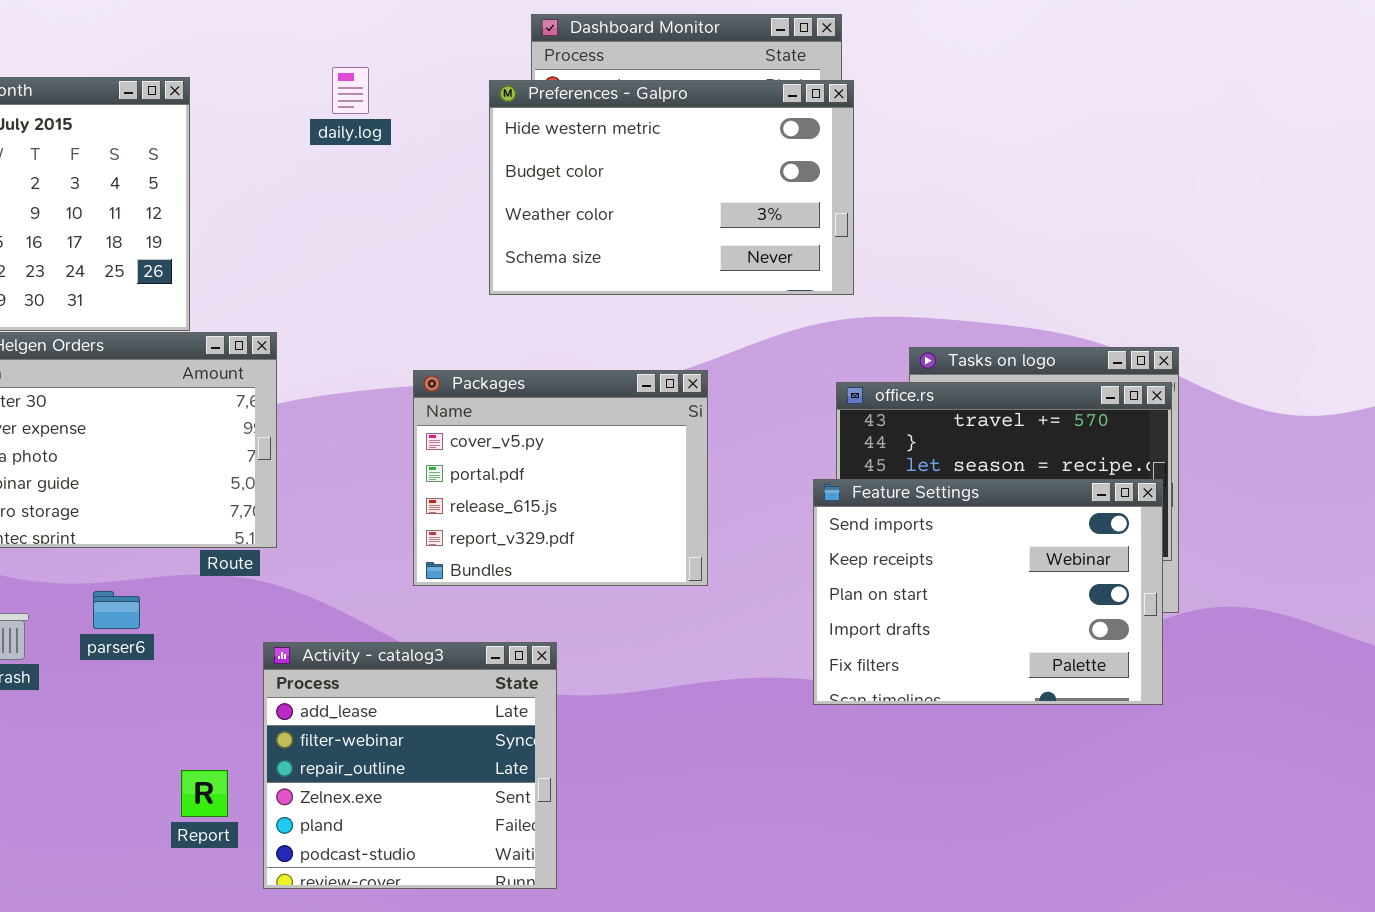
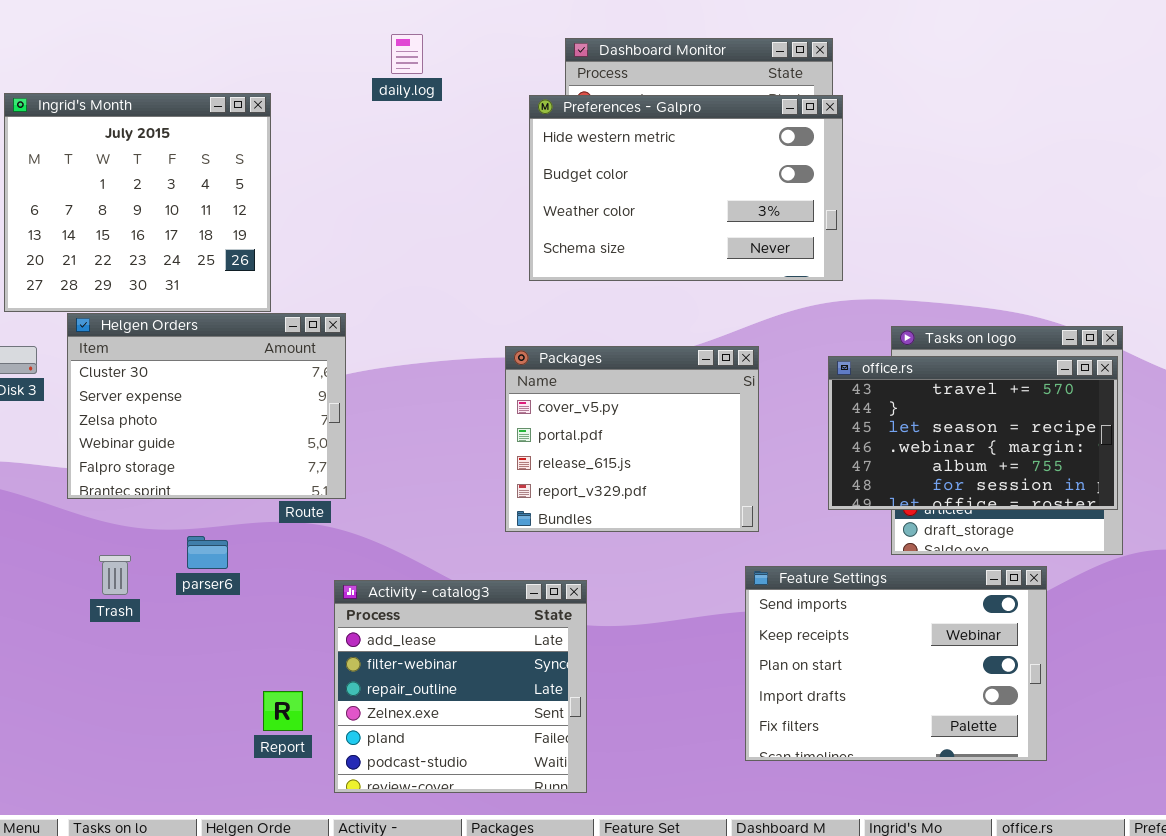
daily.log: [332,67,369,114] -> [391,34,423,74], moved
Packages: [413,370,708,586] -> [505,346,759,532], moved
Feature Settings: [813,479,1163,705] -> [745,566,1047,761], moved

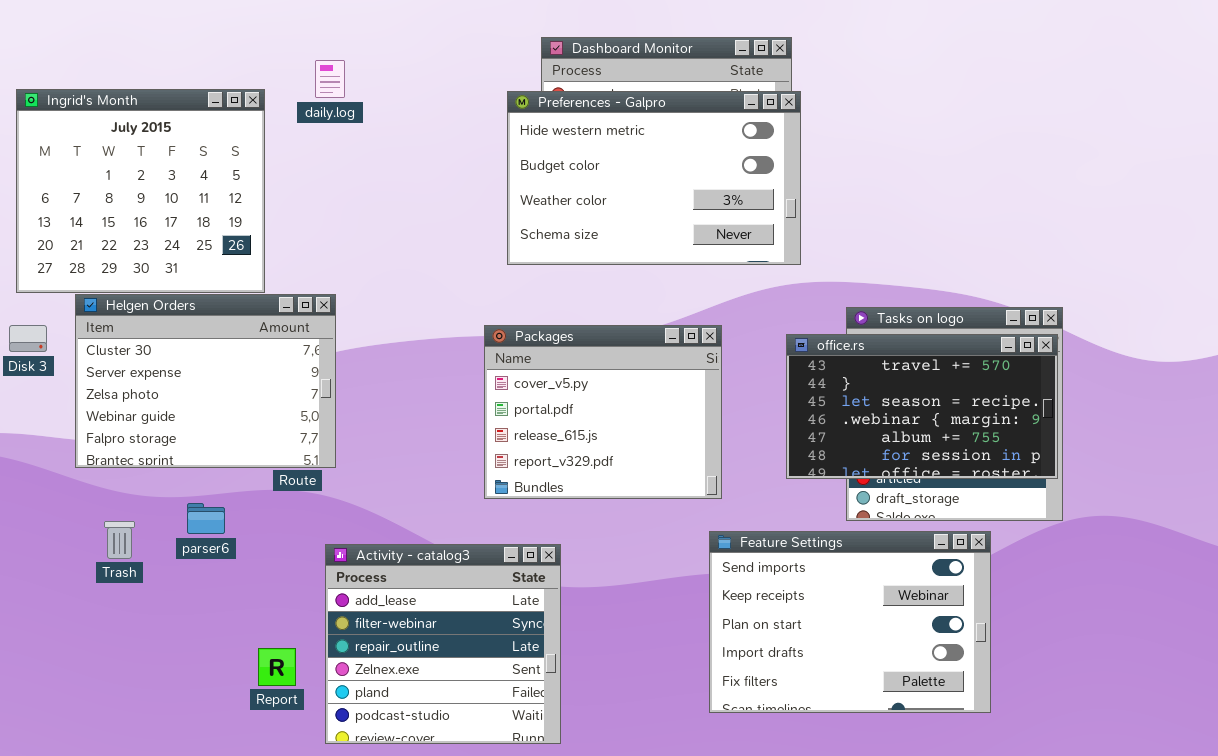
daily.log: [391,34,423,74] -> [315,60,345,98], moved

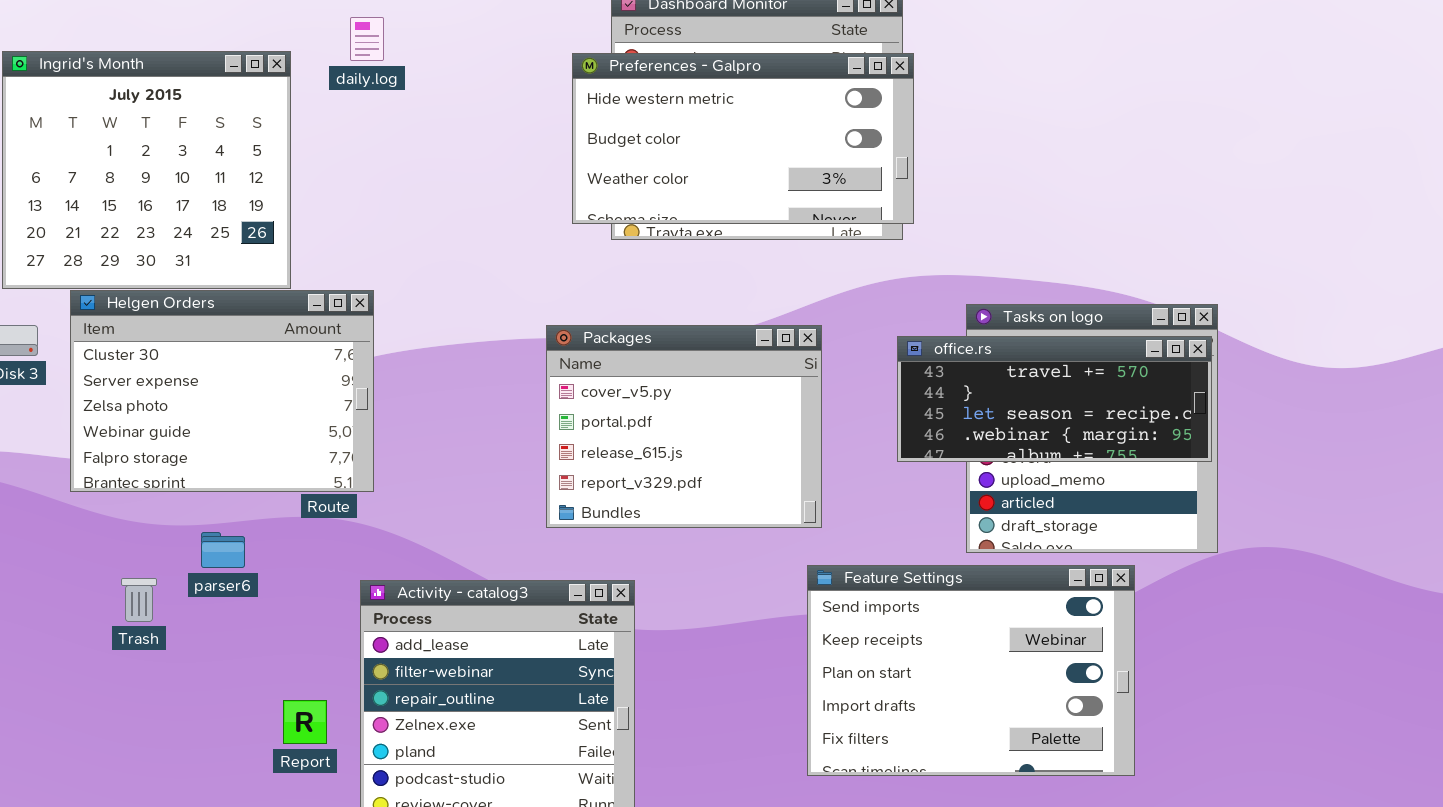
Preferences - Galpro: [507,91,801,265] -> [572,53,914,224], resized
office.rs: [786,334,1058,479] -> [897,336,1212,462], resized
Trash: [104,521,135,559] -> [121,578,157,622], moved

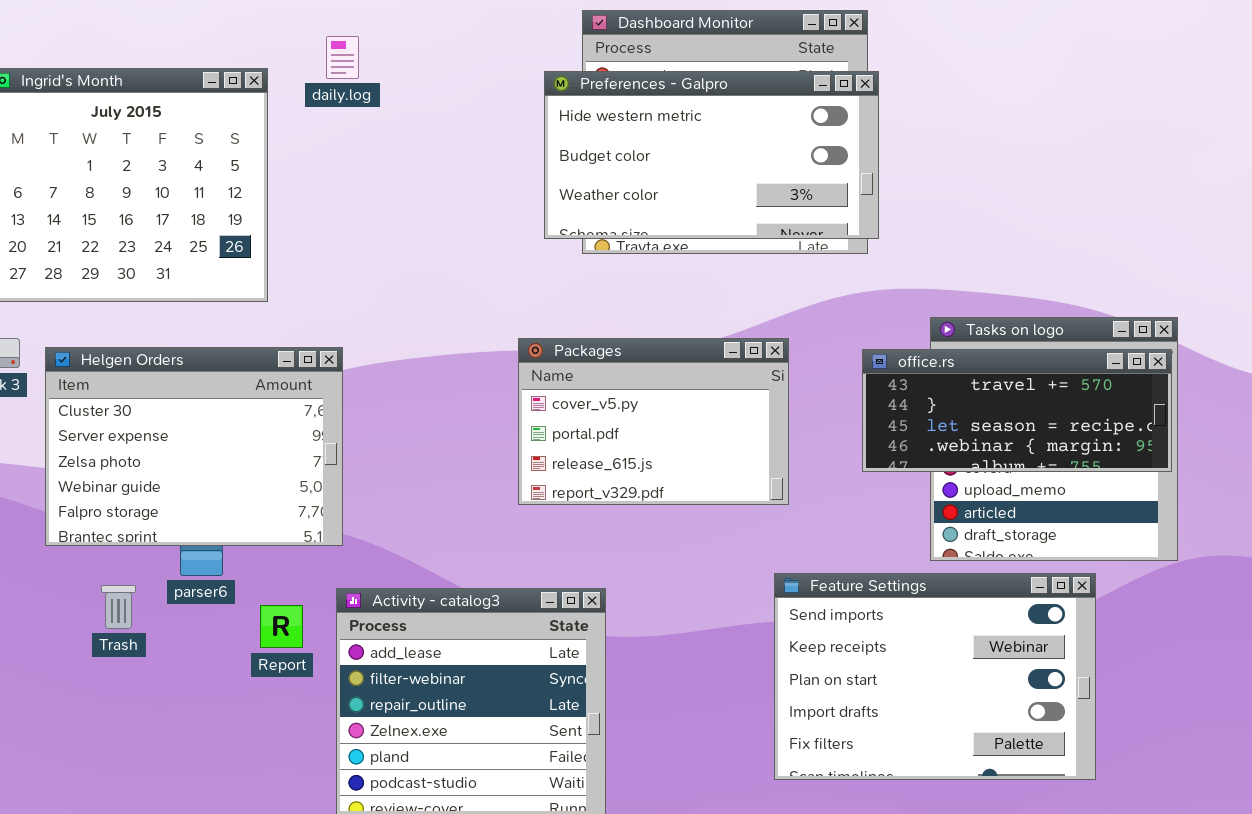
Helgen Orders: [70,290,374,492] -> [45,347,343,546], moved
Packages: [546,325,822,528] -> [518,338,789,505], resized
Report: [283,700,327,744] -> [260,605,303,648], moved

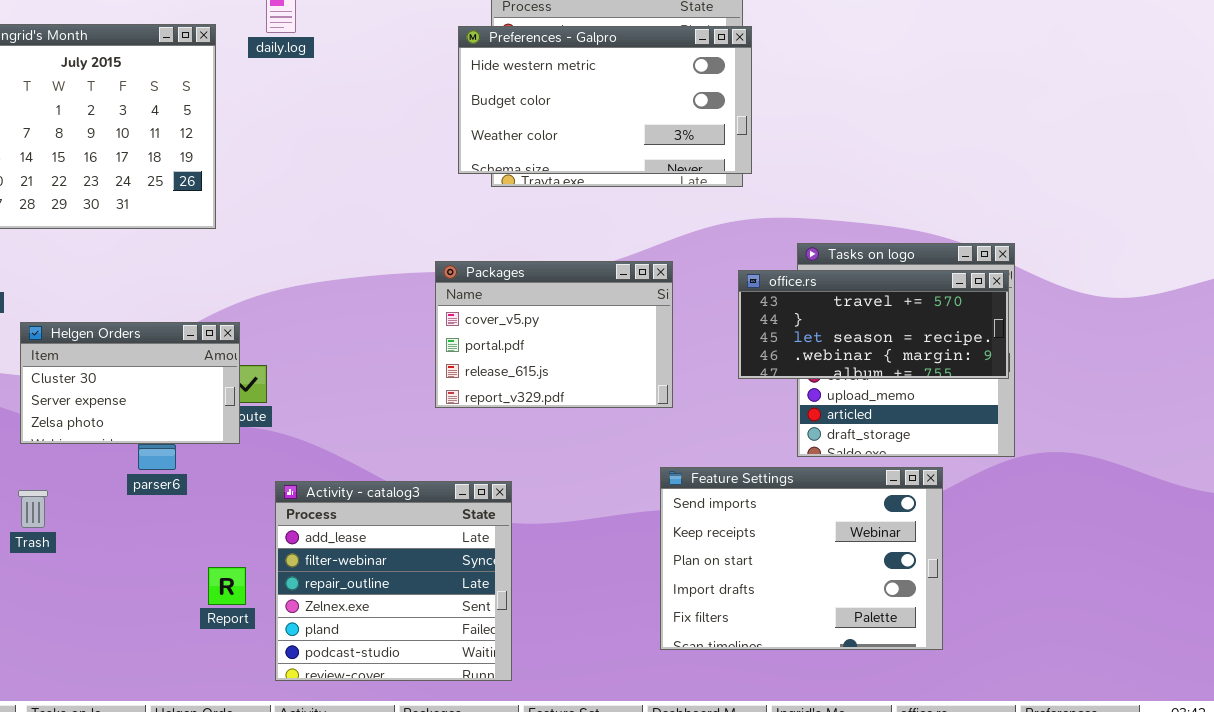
Helgen Orders: [45,347,343,546] -> [20,322,240,444], resized
Trash: [101,585,136,629] -> [18,490,48,528], moved
Report: [260,605,303,648] -> [208,567,246,605], moved

